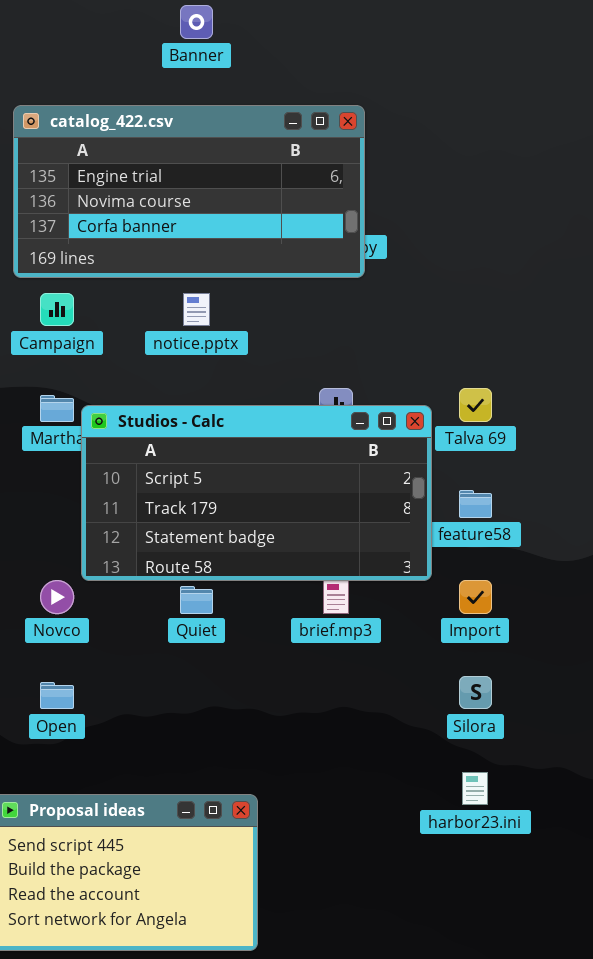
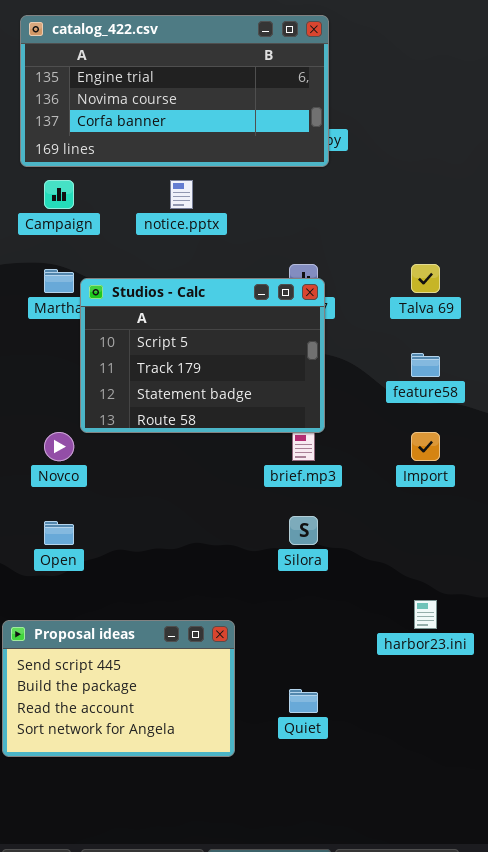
Studios - Calc: [81,405,432,581] -> [80,278,325,433], resized
Quiet: [180,586,213,614] -> [289,689,318,713], moved
Silora: [459,676,492,709] -> [289,516,318,545], moved

